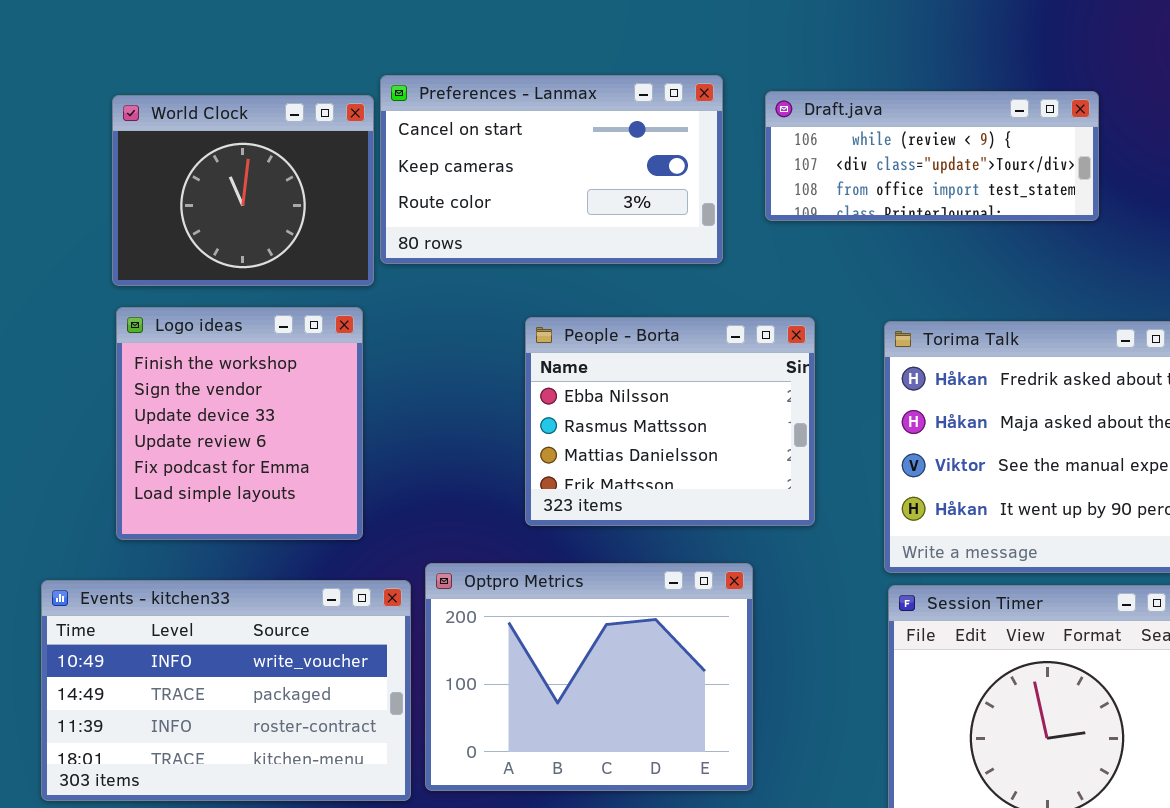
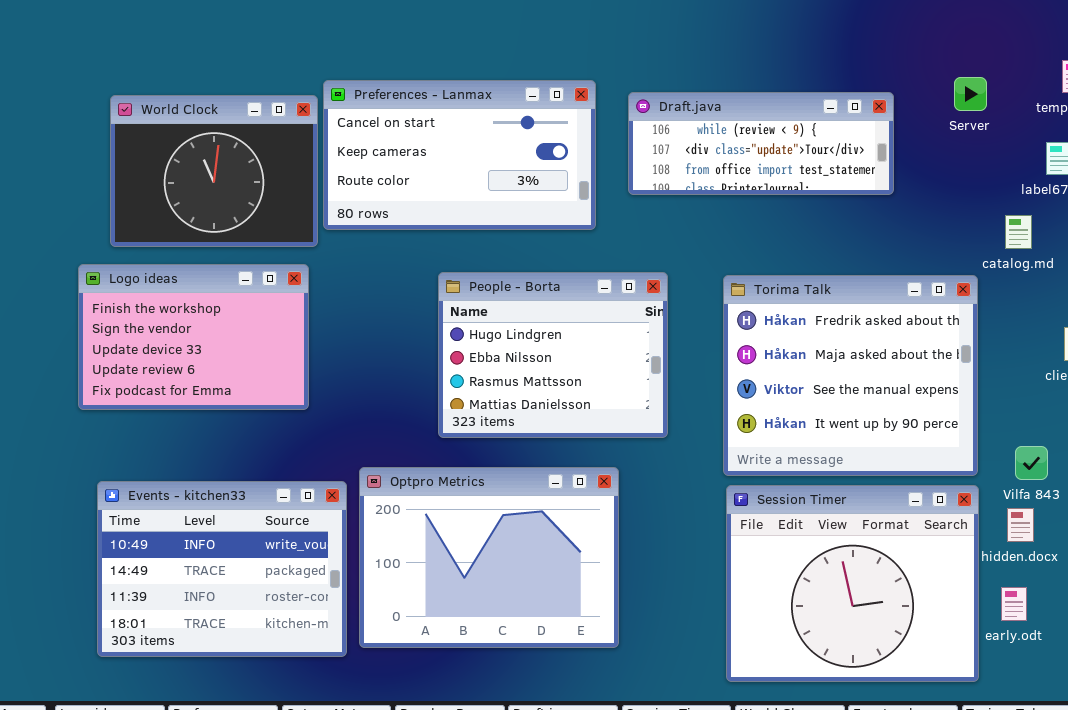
Logo ideas: [116,307,363,540] -> [78,264,309,410], resized
People - Borta: [525,317,815,526] -> [438,272,668,438], scrolled up 1 row
Events - kitchen33: [41,580,411,801] -> [97,481,347,657], resized

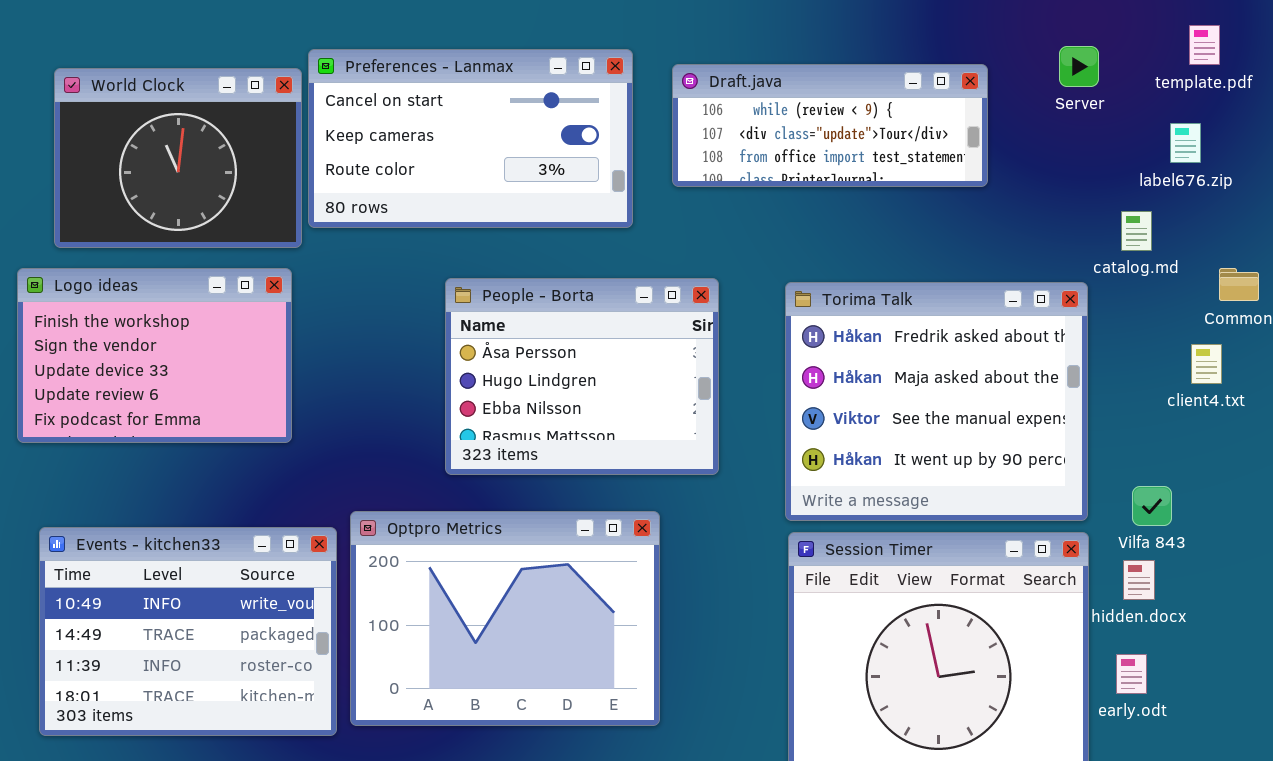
People - Borta: [438,272,668,438] -> [445,278,719,475], scrolled up 1 row

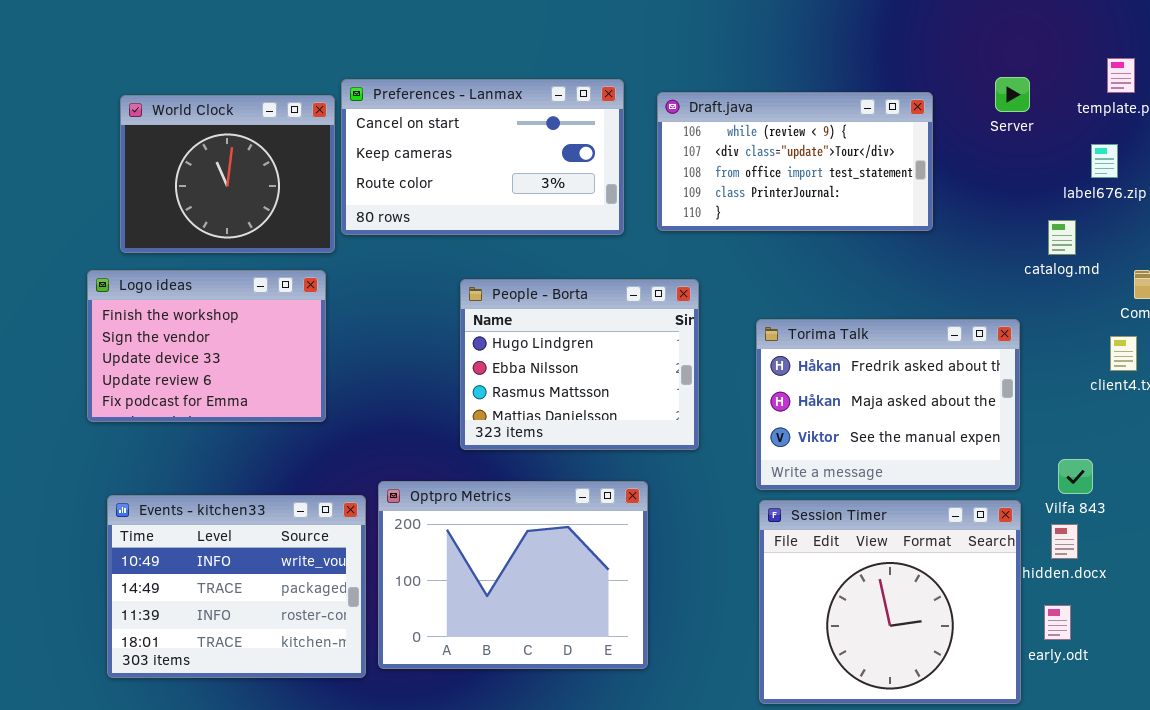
Draft.java: [672,64,988,187] -> [657,92,933,231], resized
People - Borta: [445,278,719,475] -> [460,279,699,450], scrolled down 1 row
Torima Talk: [785,282,1088,521] -> [756,319,1020,490], resized

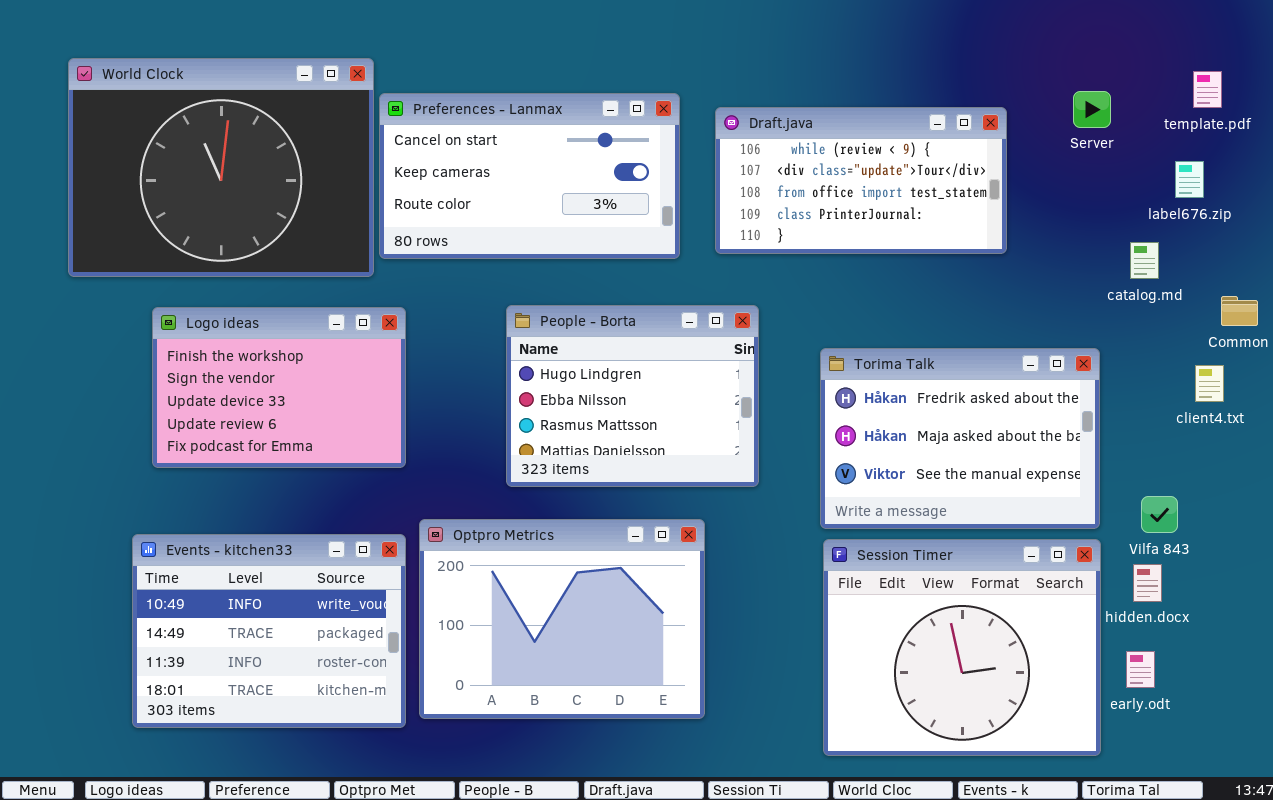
World Clock: [120,95,335,253] -> [68,58,374,277], resized
Logo ideas: [87,270,326,422] -> [152,307,406,468], moved

